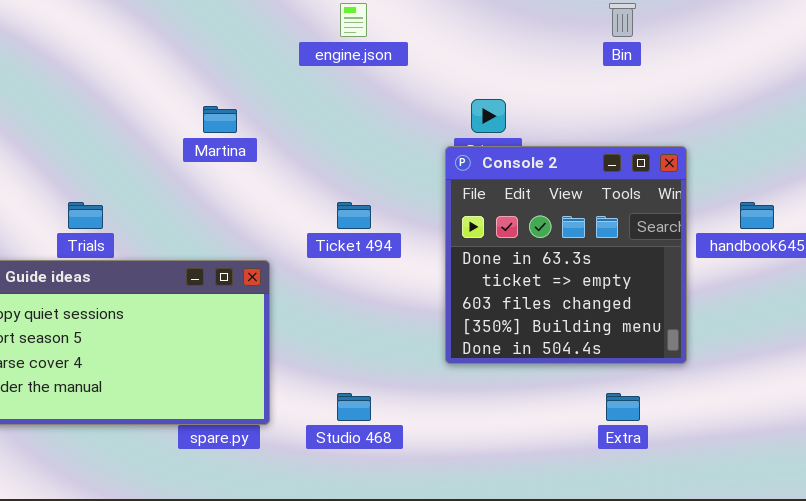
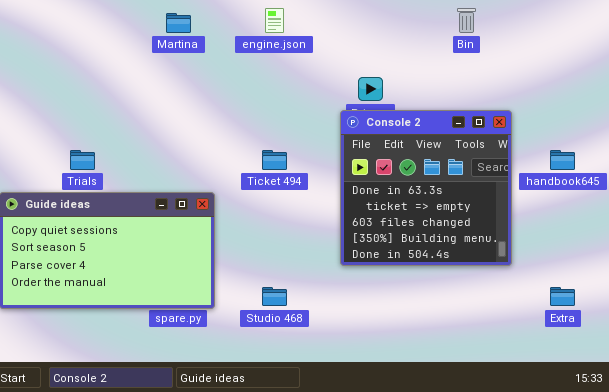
Martina: [203,106,237,133] -> [166,13,191,33], moved
Extra: [606,393,640,421] -> [550,287,575,306], moved

